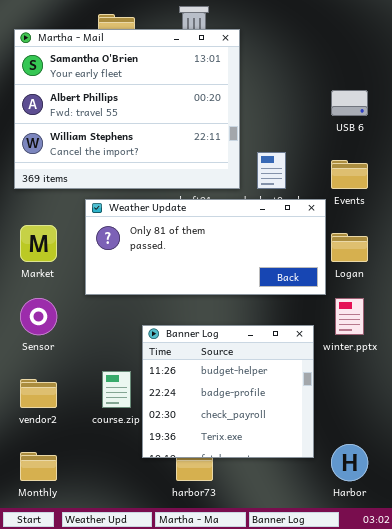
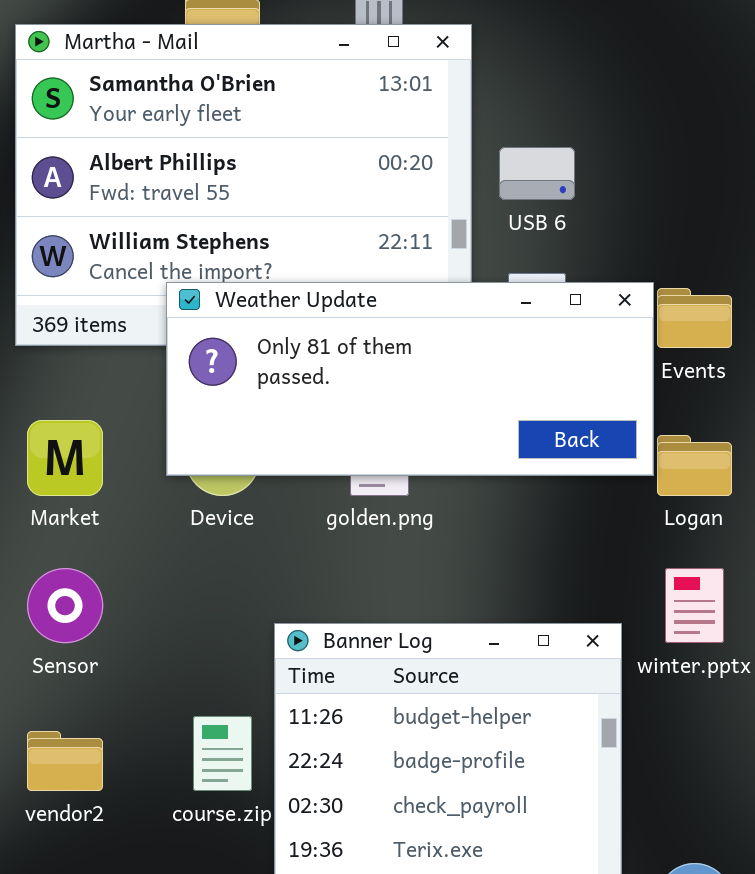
USB 6: [331,90,368,116] -> [499,147,575,200], moved
Weather Update: [85,199,326,295] -> [166,282,654,476], moved

